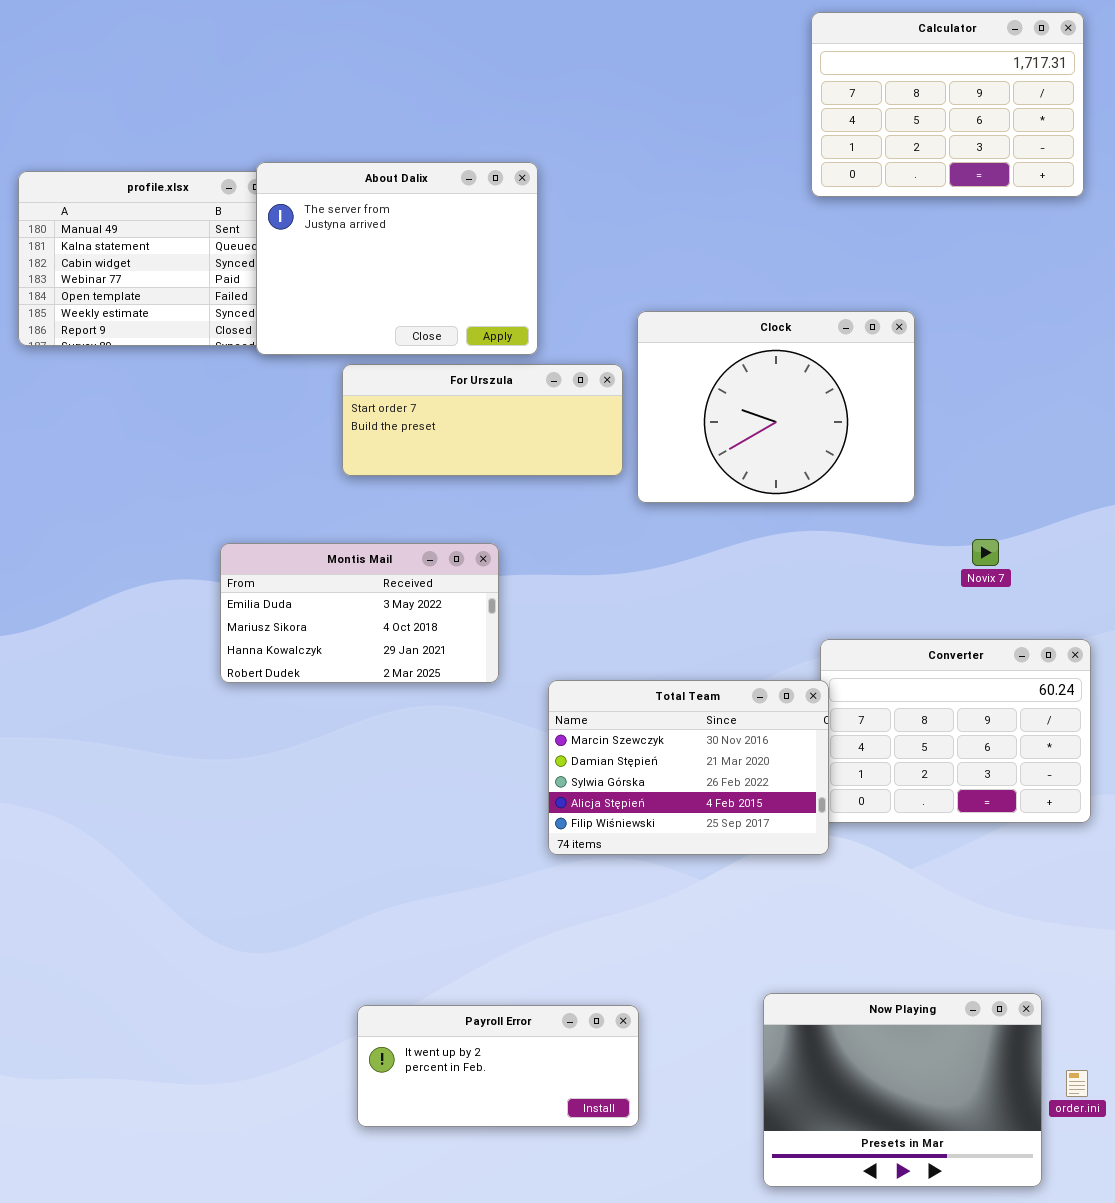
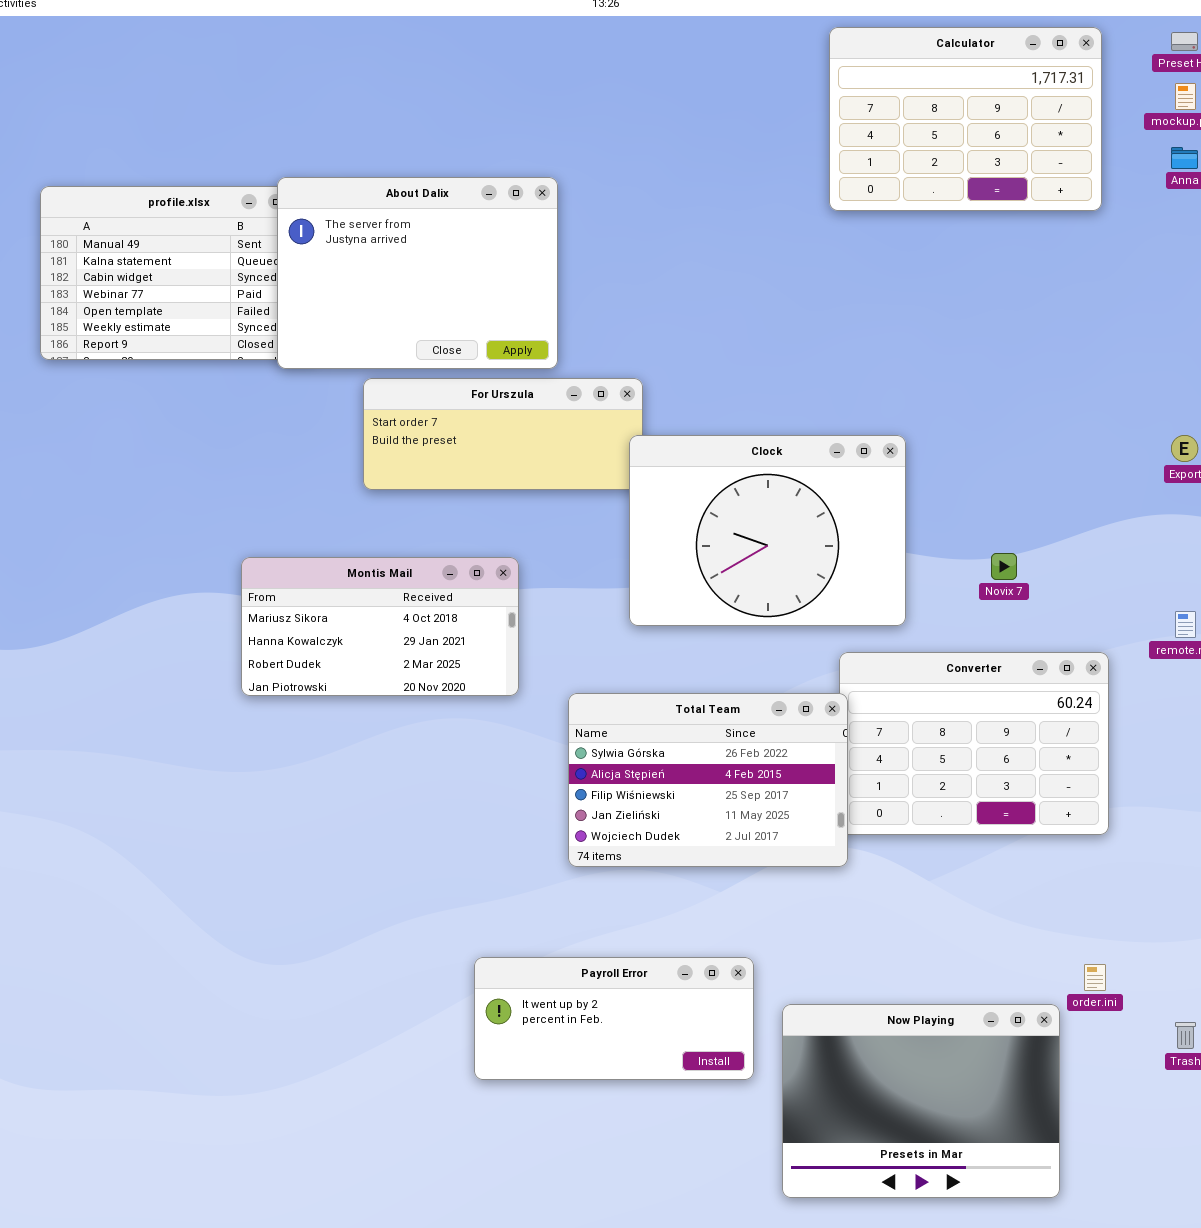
Clock: [637,311,915,503] -> [629,435,906,626], moved
Montis Mail: [220,543,499,683] -> [241,557,519,696], scrolled down 1 row
Total Team: [548,680,829,855] -> [568,693,848,867], scrolled down 2 rows
Payroll Error: [357,1005,639,1127] -> [474,957,754,1080], moved
order.ini: [1066,1070,1088,1097] -> [1084,964,1106,991], moved

